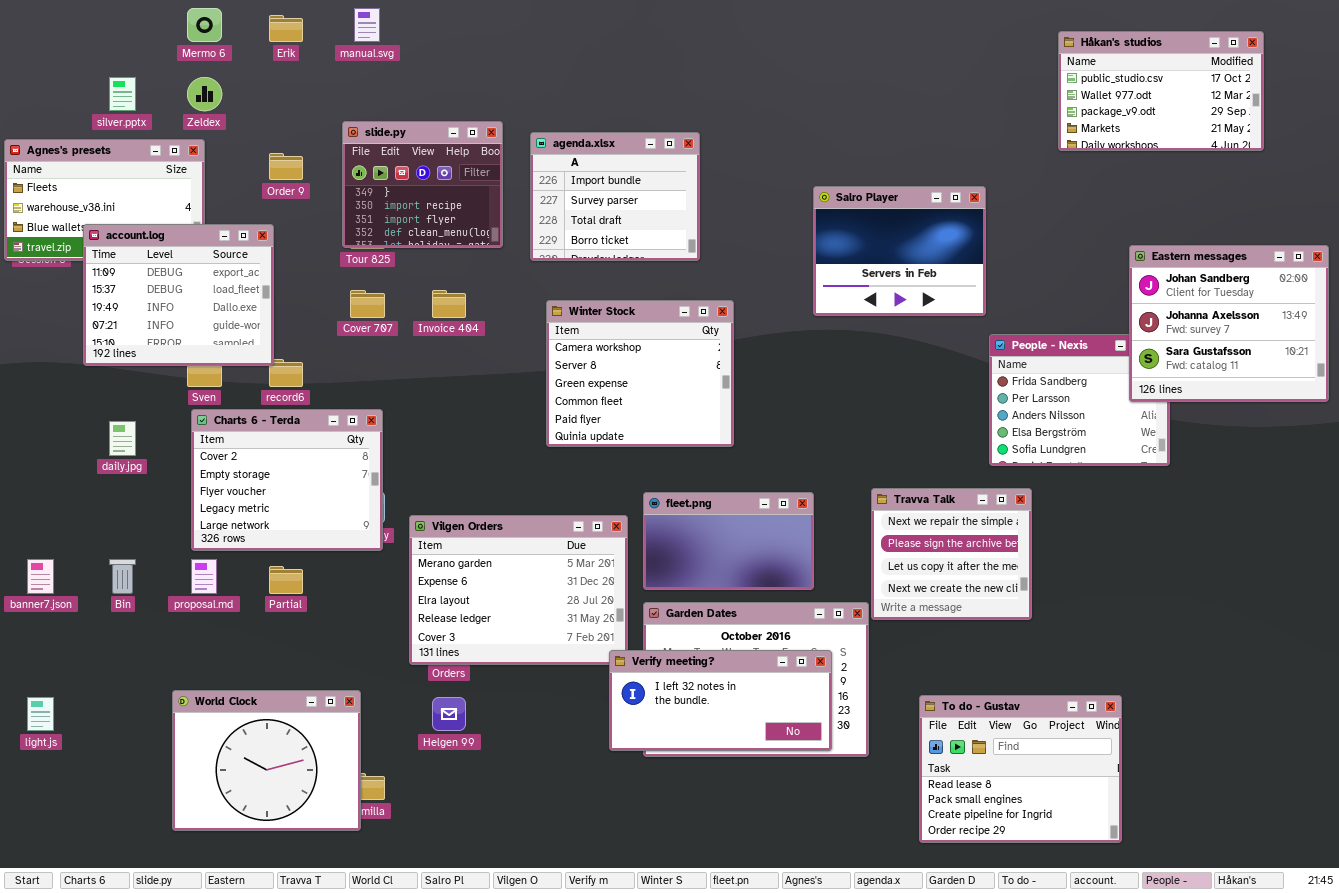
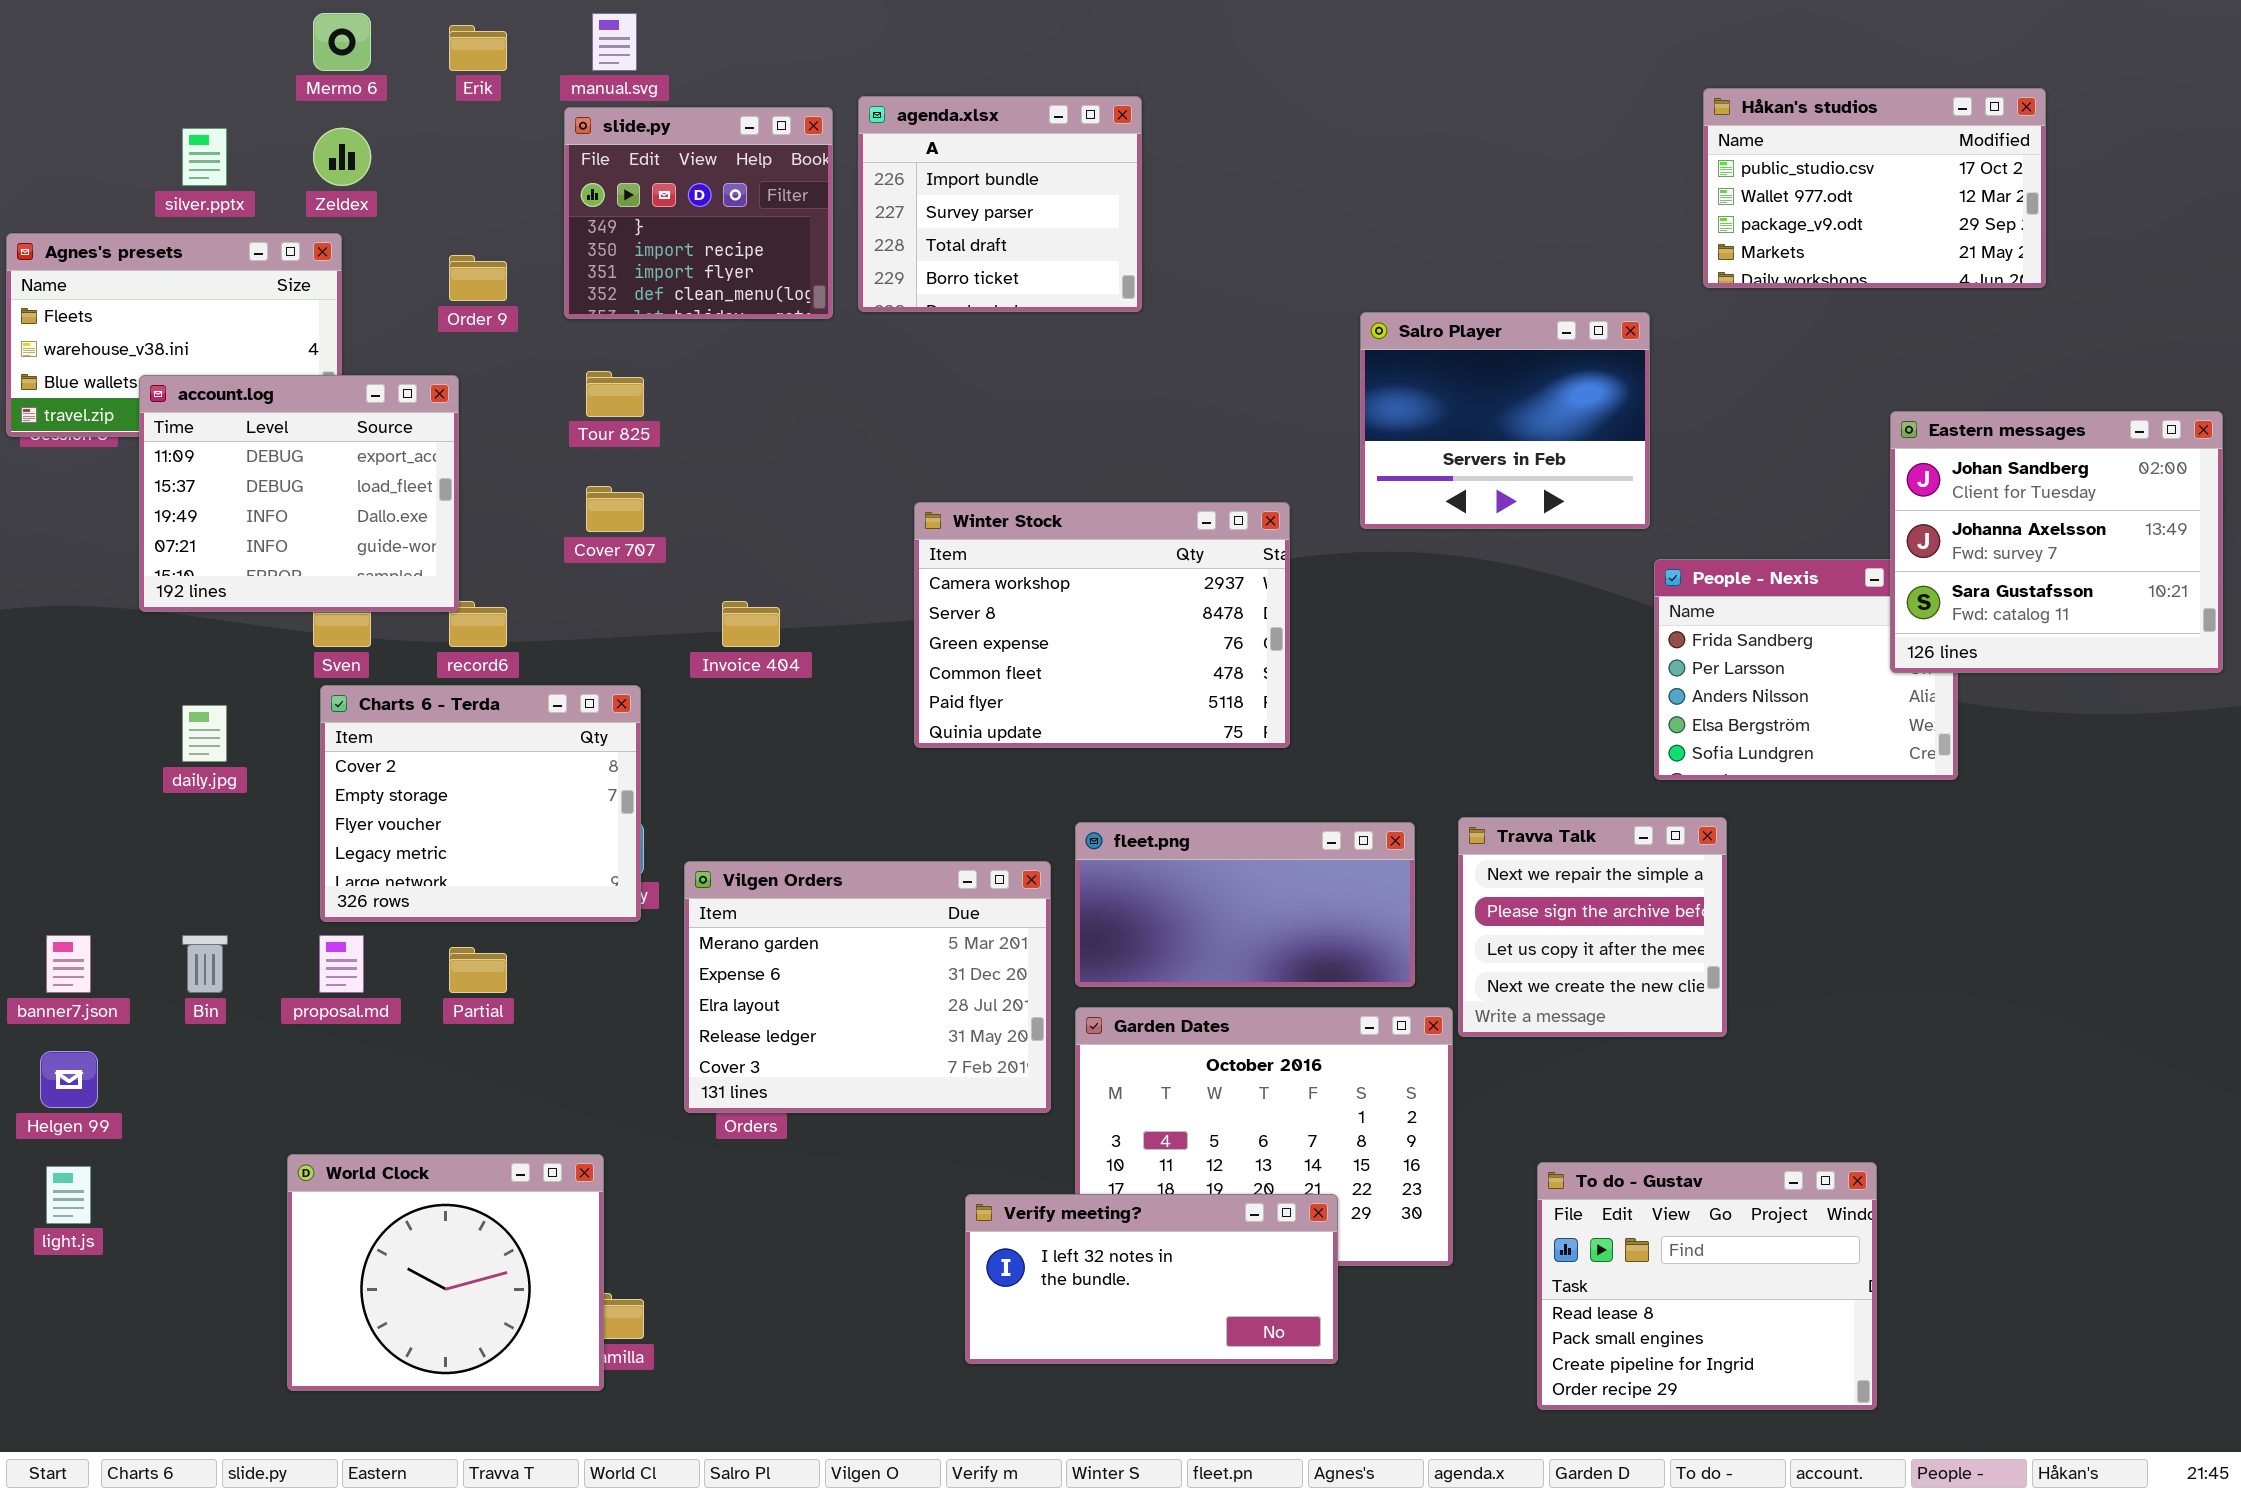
Håkan's studios: [1058,31,1264,151] -> [1703,88,2046,288], moved
slide.py: [342,121,503,248] -> [564,107,833,319], moved
agenda.xlsx: [530,132,700,261] -> [858,96,1142,312], moved
Invoice 404: [432,290,466,318] -> [722,601,780,647], moved
Winter Stock: [546,300,734,447] -> [914,502,1290,748], resized
fleet.png: [643,492,814,590] -> [1075,822,1415,987], resized
Verify meeting?: [609,650,832,751] -> [965,1194,1338,1364], moved
Helgen 99: [432,697,466,731] -> [40,1051,98,1108], moved

